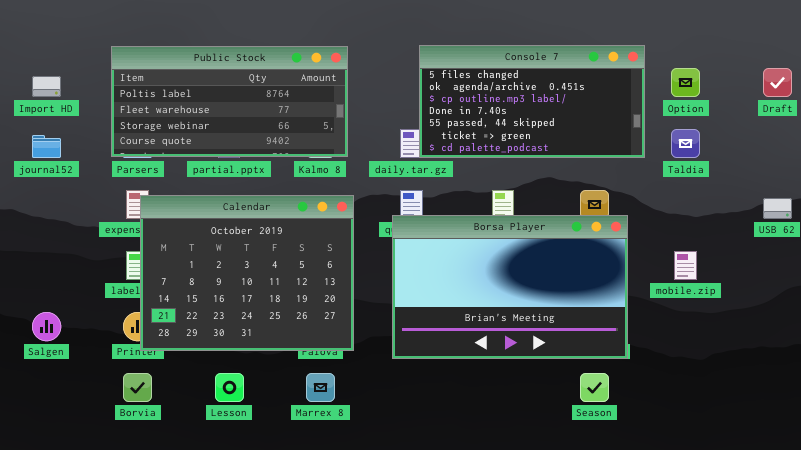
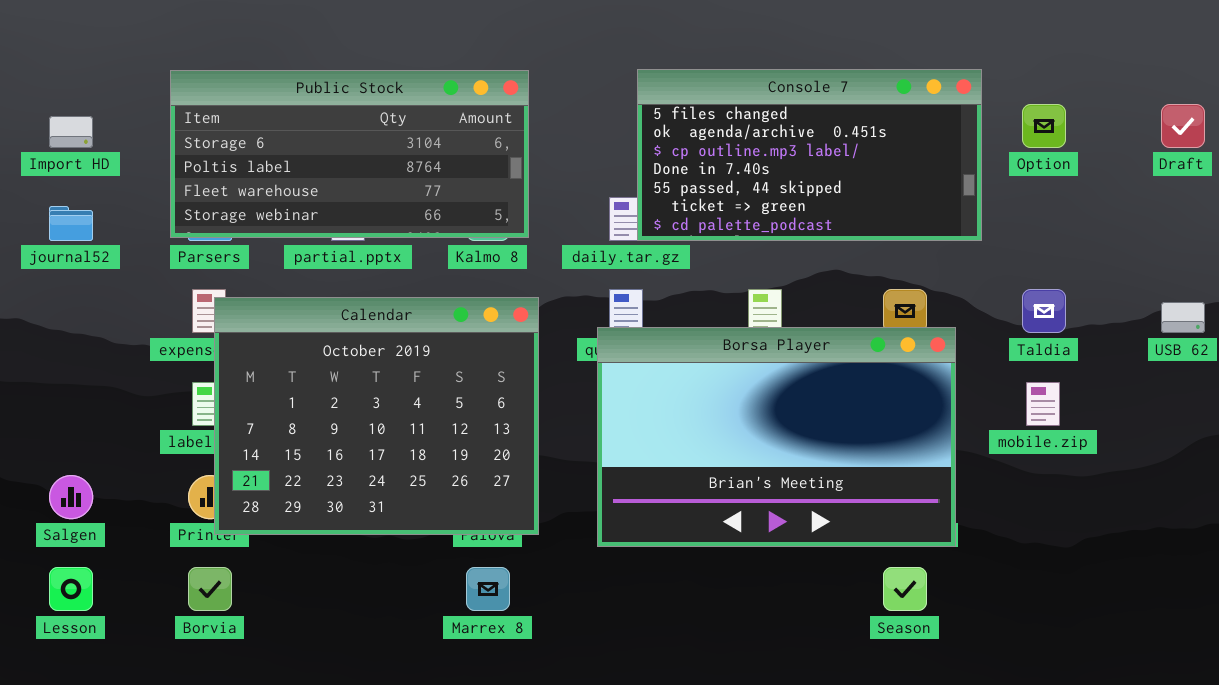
Public Stock: [111,46,348,157] -> [170,70,529,238], scrolled up 1 row
Taldia: [671,129,700,158] -> [1022,289,1066,333], moved
Lesson: [215,373,244,402] -> [49,567,93,611], moved

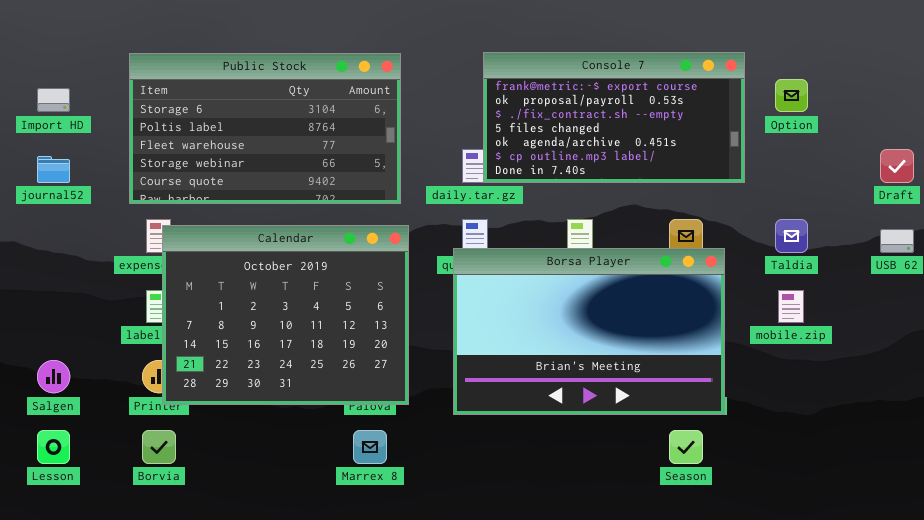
Console 7: [637,69,982,241] -> [483,52,745,183], scrolled up 3 rows
Public Stock: [170,70,529,238] -> [129,53,401,204], resized
Draft: [1161,104,1205,148] -> [880,149,914,183], moved

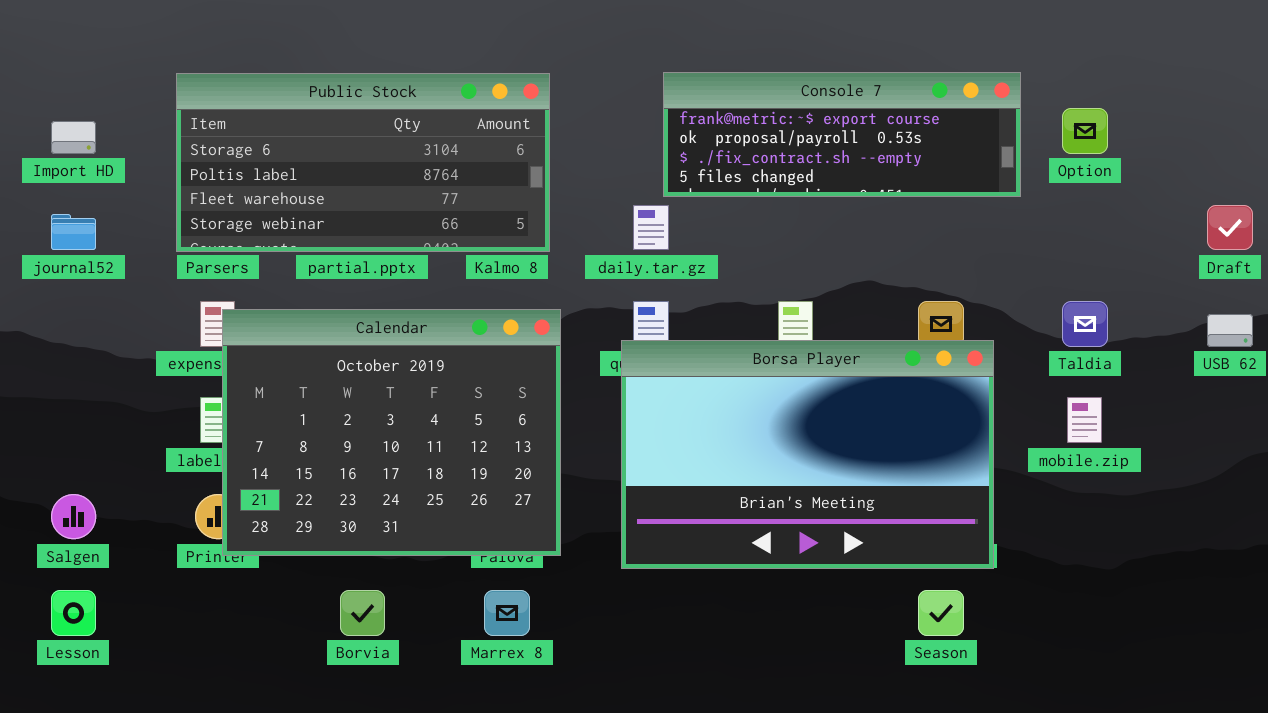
Console 7: [483,52,745,183] -> [663,72,1021,197], resized
Public Stock: [129,53,401,204] -> [176,73,550,252], resized
Borvia: [142,430,176,464] -> [340,590,385,636], moved

